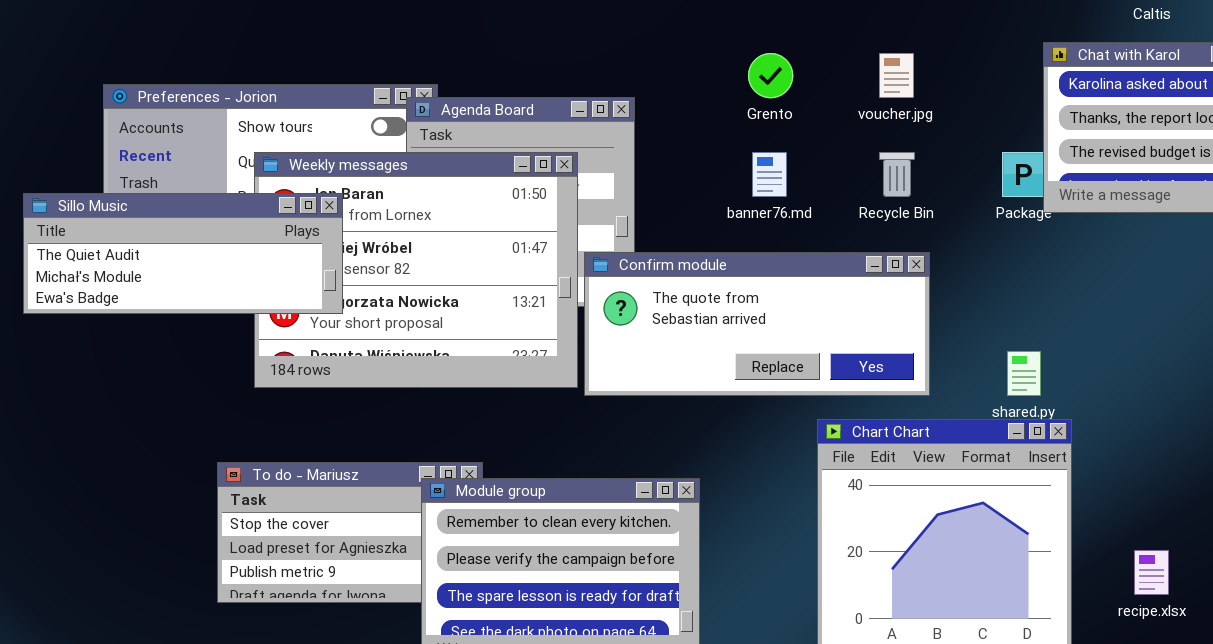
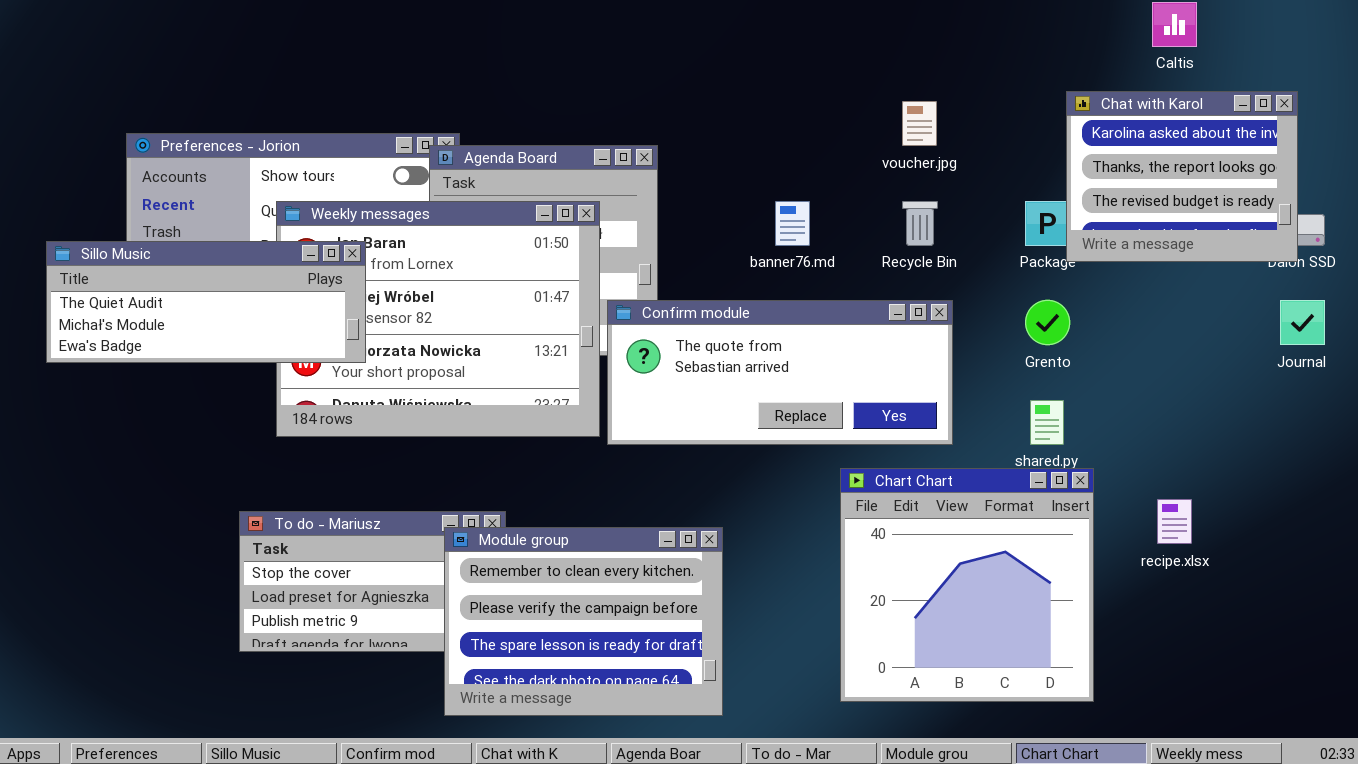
Grento: [748,53,793,98] -> [1025,300,1070,345], moved
recipe.xlsx: [1134,550,1169,595] -> [1157,499,1192,544], moved

